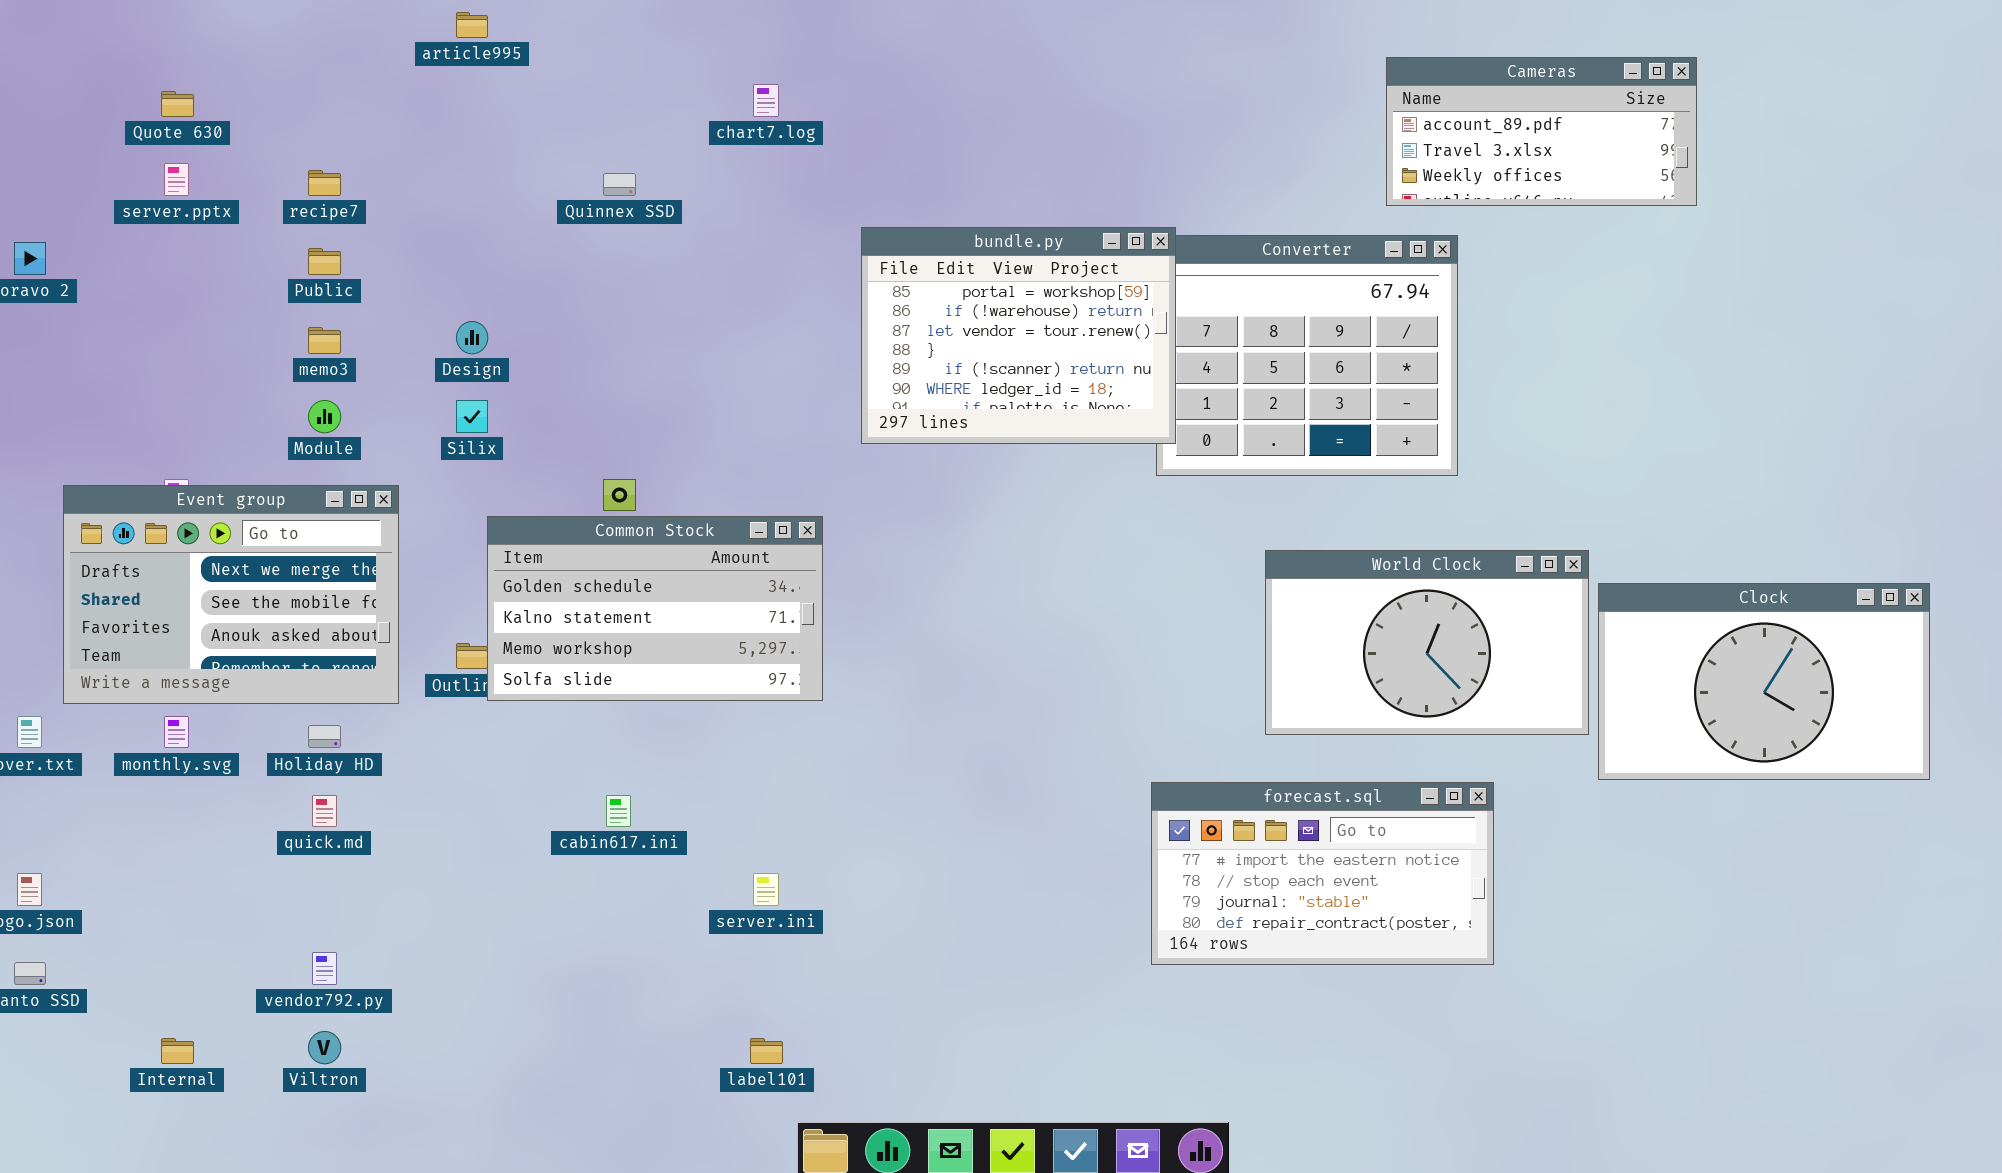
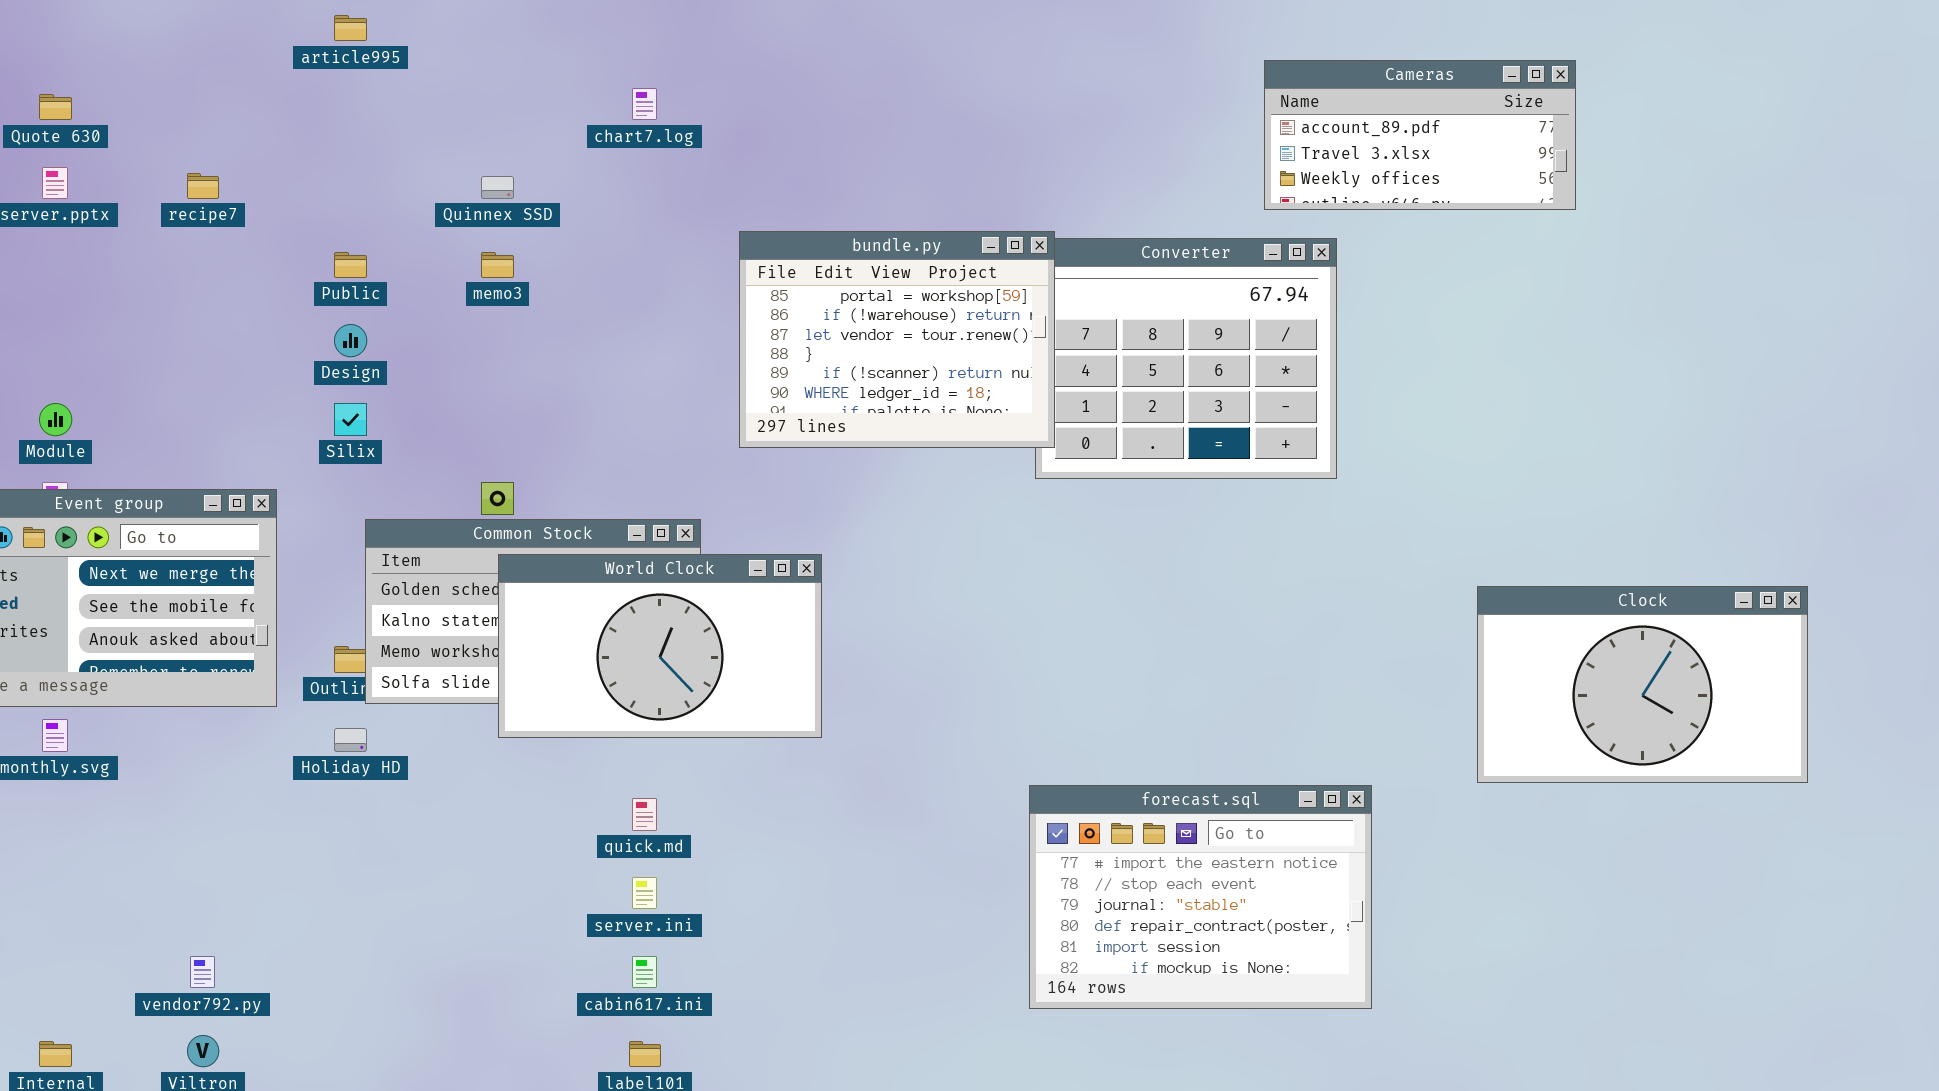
Public: [308,248,341,275] -> [334,252,367,278], moved
memo3: [308,327,341,354] -> [481,252,514,278], moved
Module: [308,400,341,433] -> [39,403,72,436], moved
World Clock: [1265,550,1589,735] -> [498,554,822,738], moved
Holiday HD: [308,725,341,748] -> [334,728,367,752], moved
forecast.sql: [1151,782,1494,965] -> [1029,785,1372,1009], resized
quick.md: [312,795,337,827] -> [632,798,657,831], moved
cabin617.ini: [606,795,631,827] -> [632,956,657,988], moved

